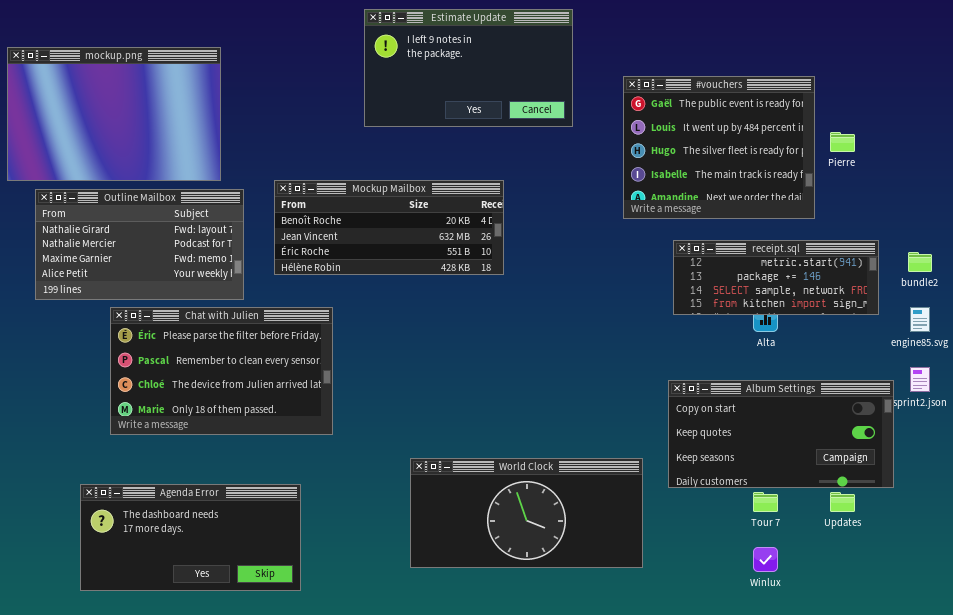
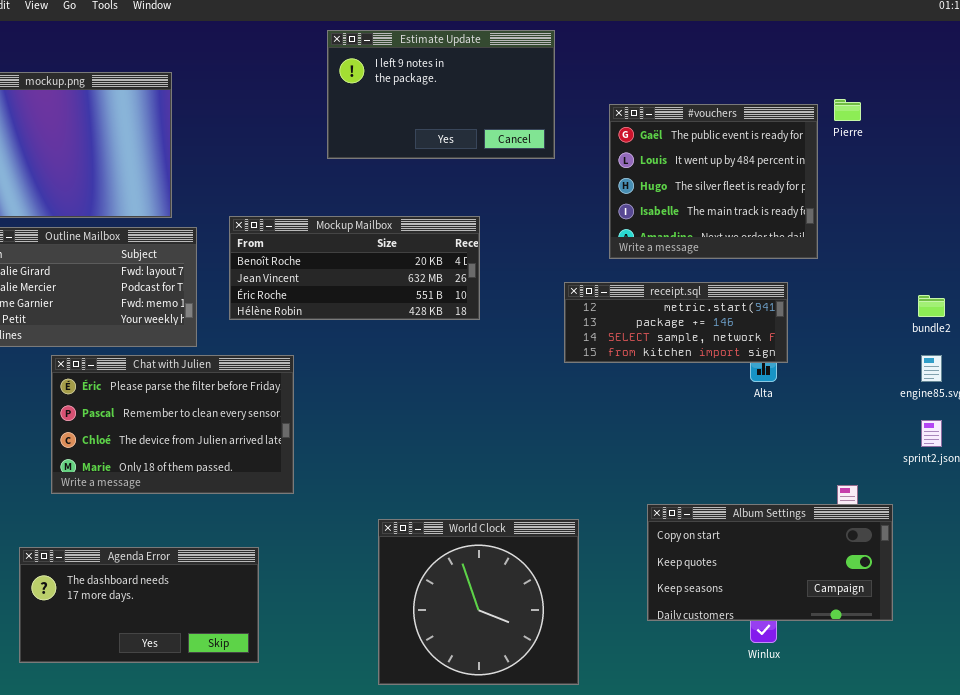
Pierre: [830,132,855,152] -> [834,99,861,121], moved
receipt.sql: [673,240,879,315] -> [564,282,788,363], moved
Album Settings: [668,380,894,488] -> [647,504,893,621], moved
World Clock: [410,458,643,568] -> [378,519,579,685], resized

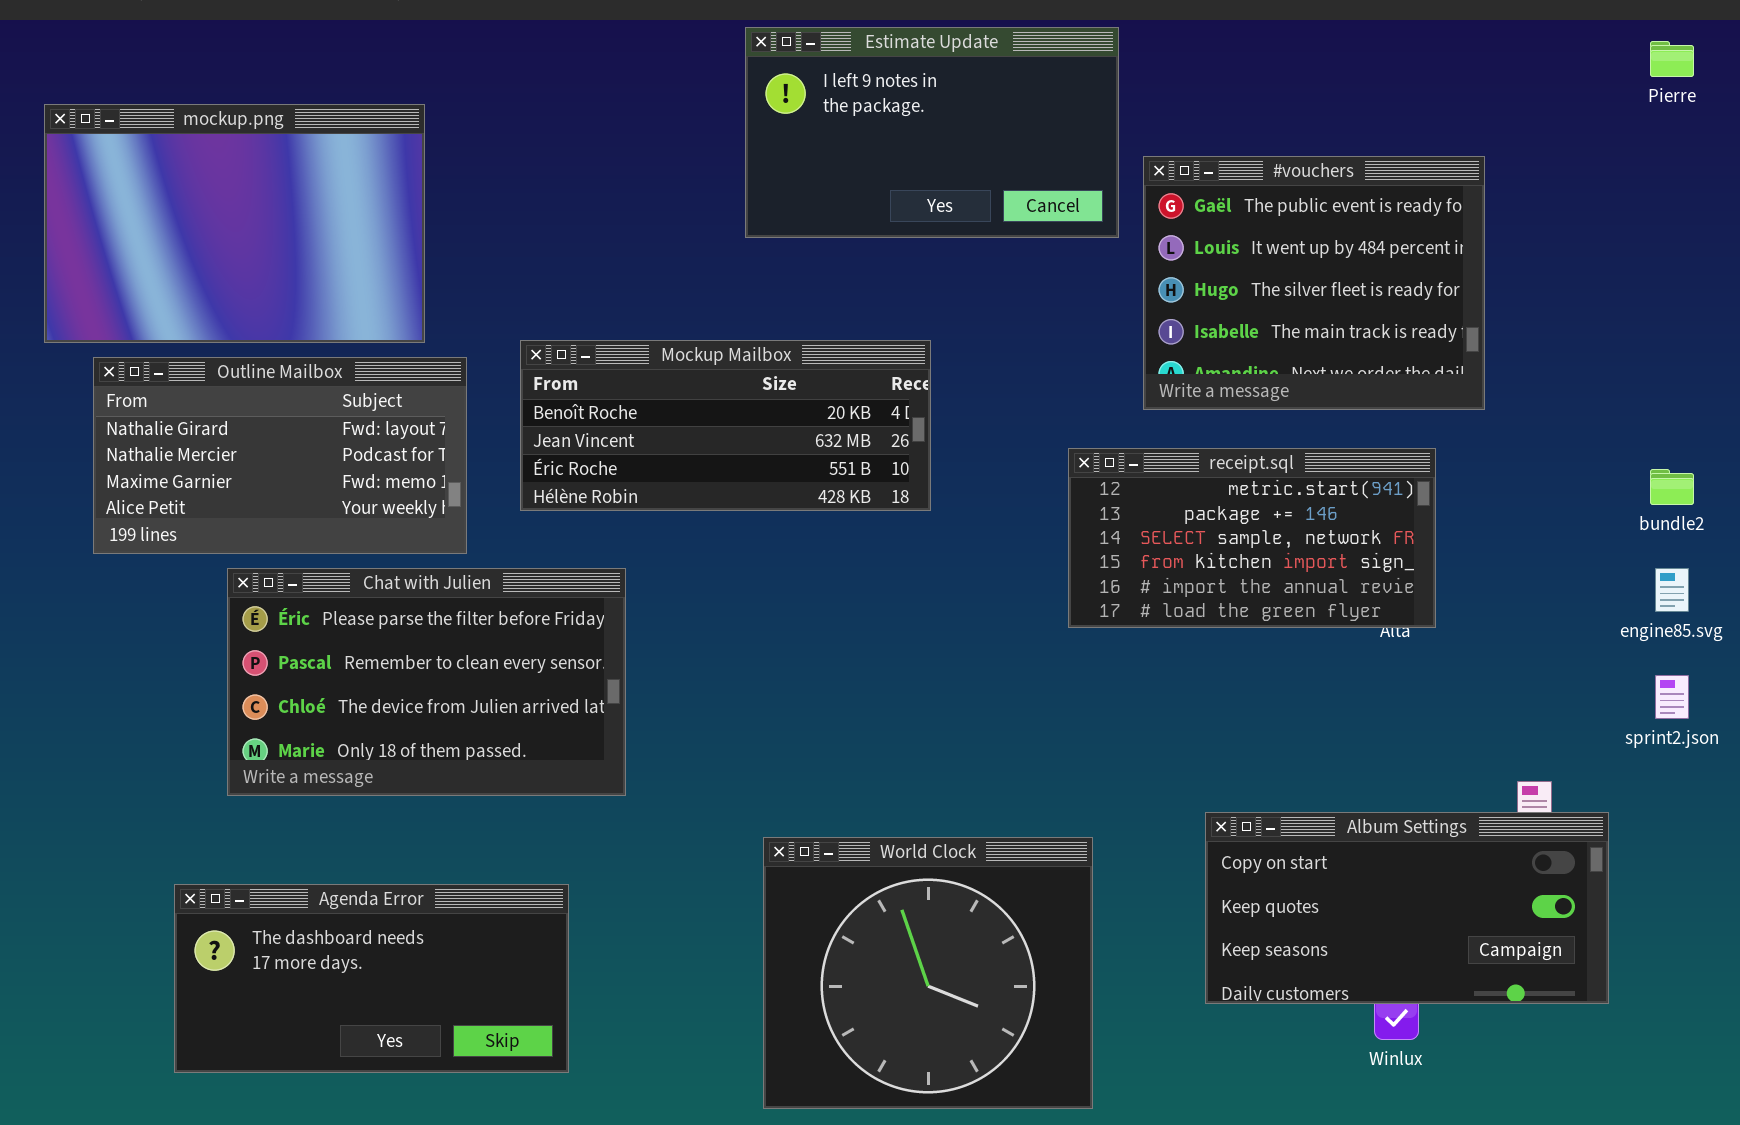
Estimate Update: [327,30,555,159] -> [745,27,1119,238], moved
Pierre: [834,99,861,121] -> [1650,41,1694,77], moved
receipt.sql: [564,282,788,363] -> [1068,448,1436,628], resized

